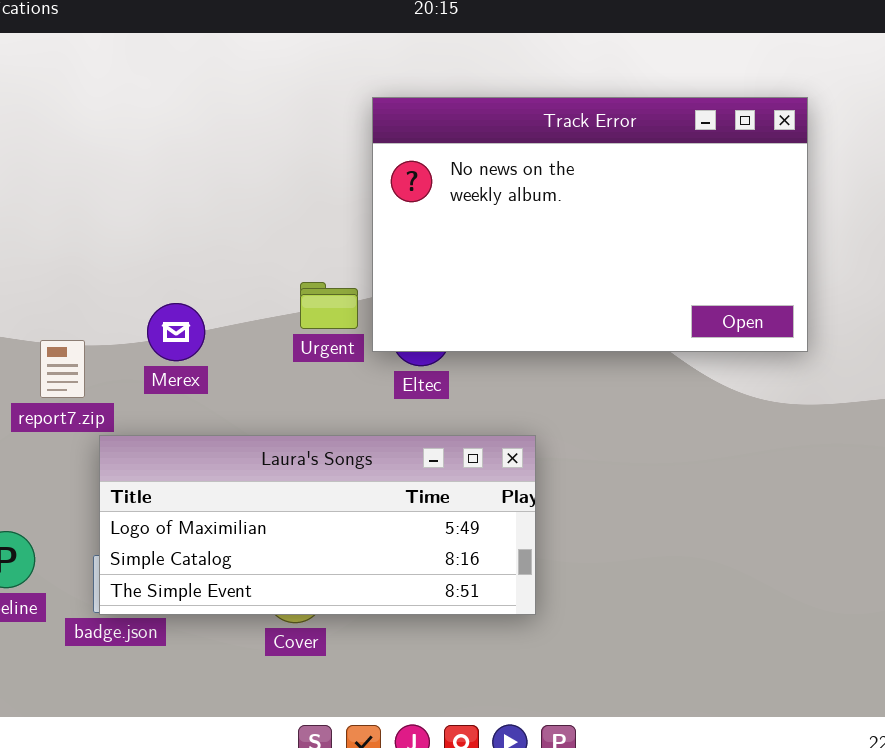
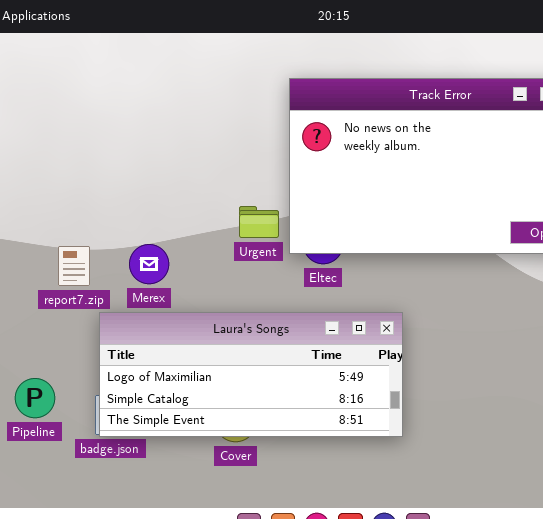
Merex: [147,303,205,361] -> [129,244,169,284], moved

